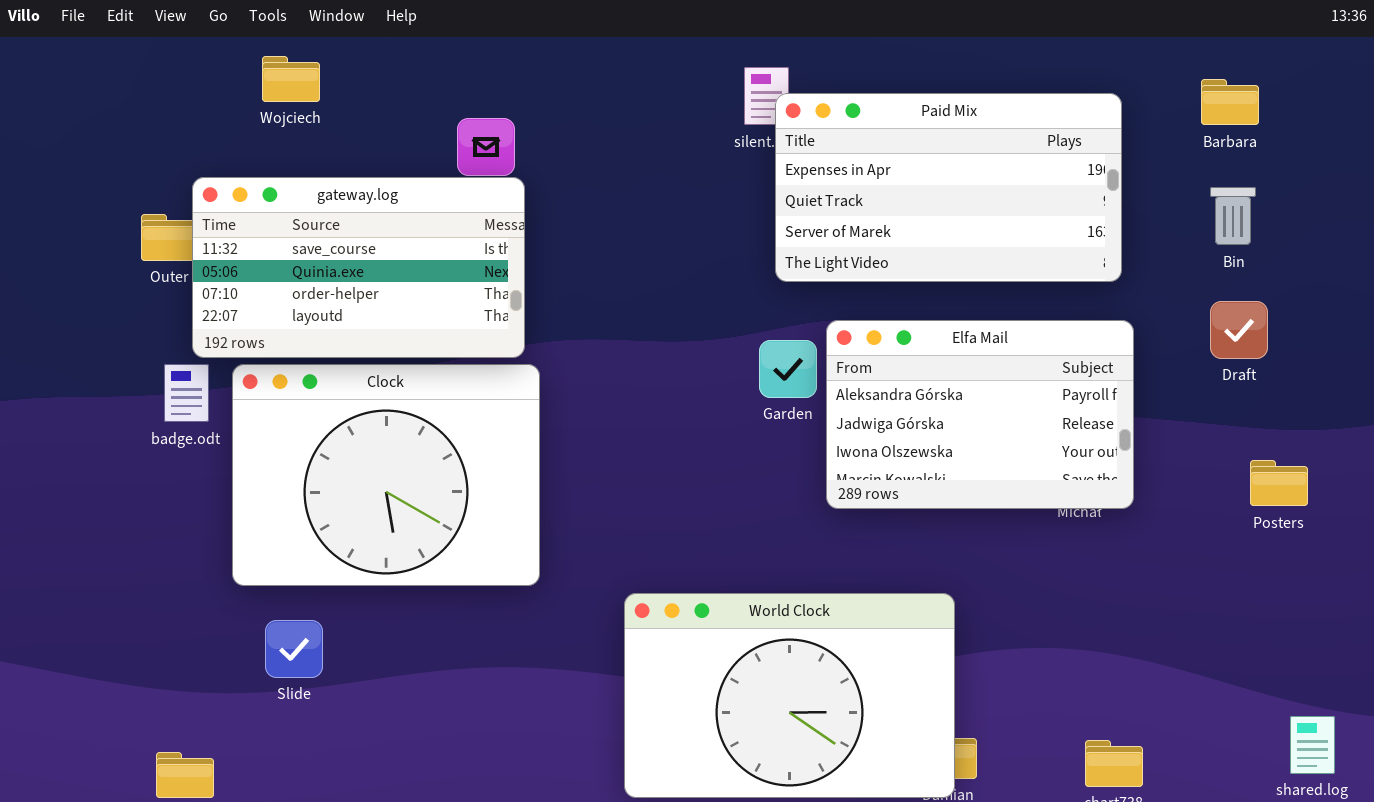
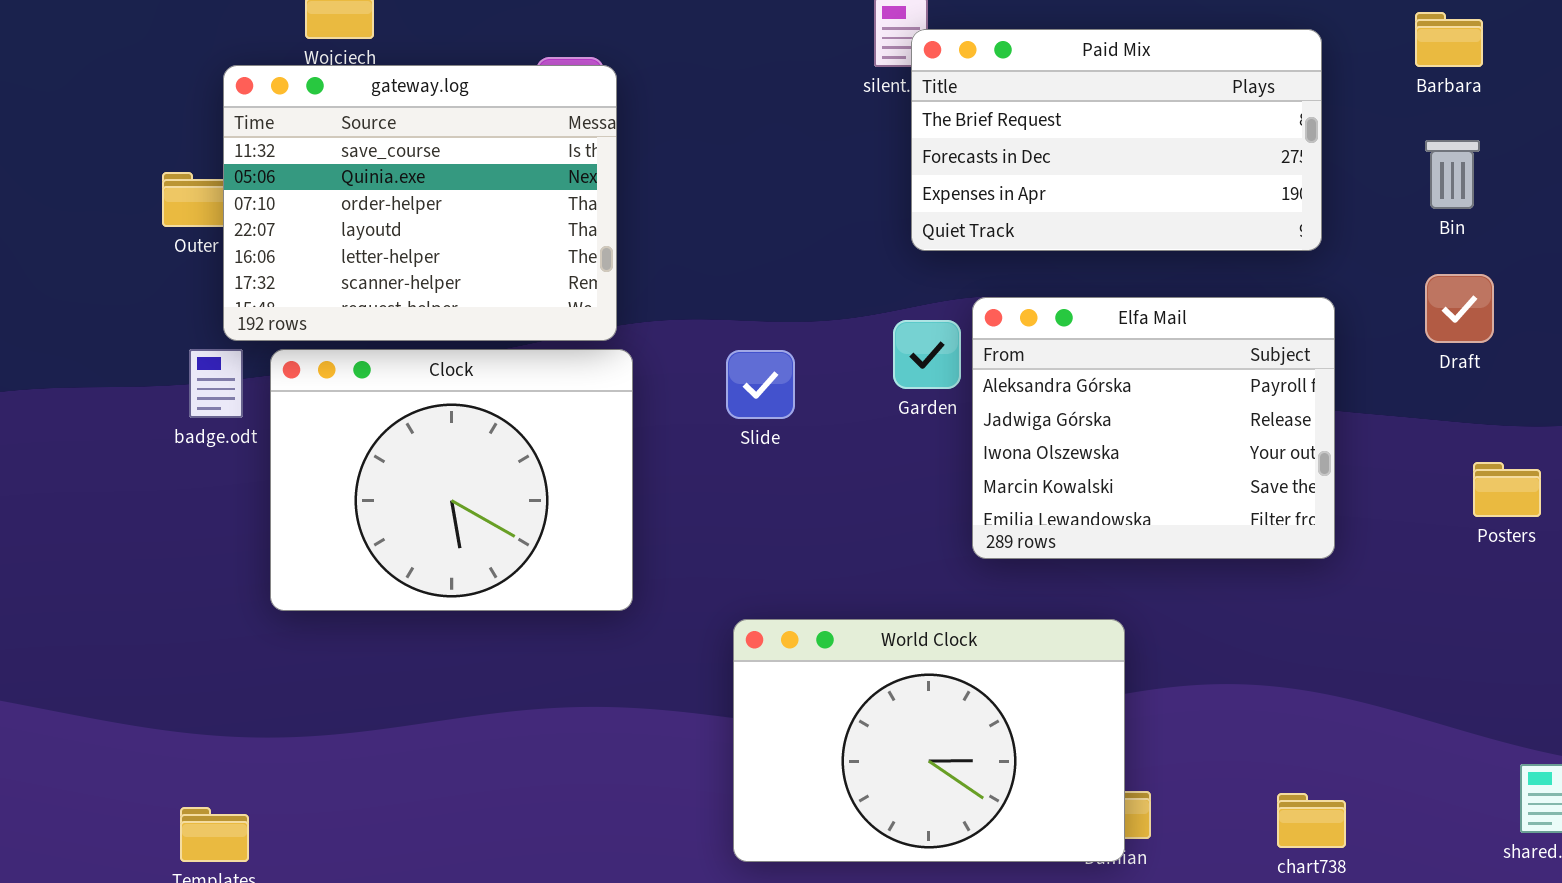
Paid Mix: [775,93,1122,282] -> [911,29,1322,251], scrolled up 2 rows
gateway.log: [192,177,525,358] -> [223,65,617,341], resized
Elfa Mail: [826,320,1134,509] -> [972,297,1335,559], resized
Slide: [265,620,323,678] -> [726,350,795,419], moved

